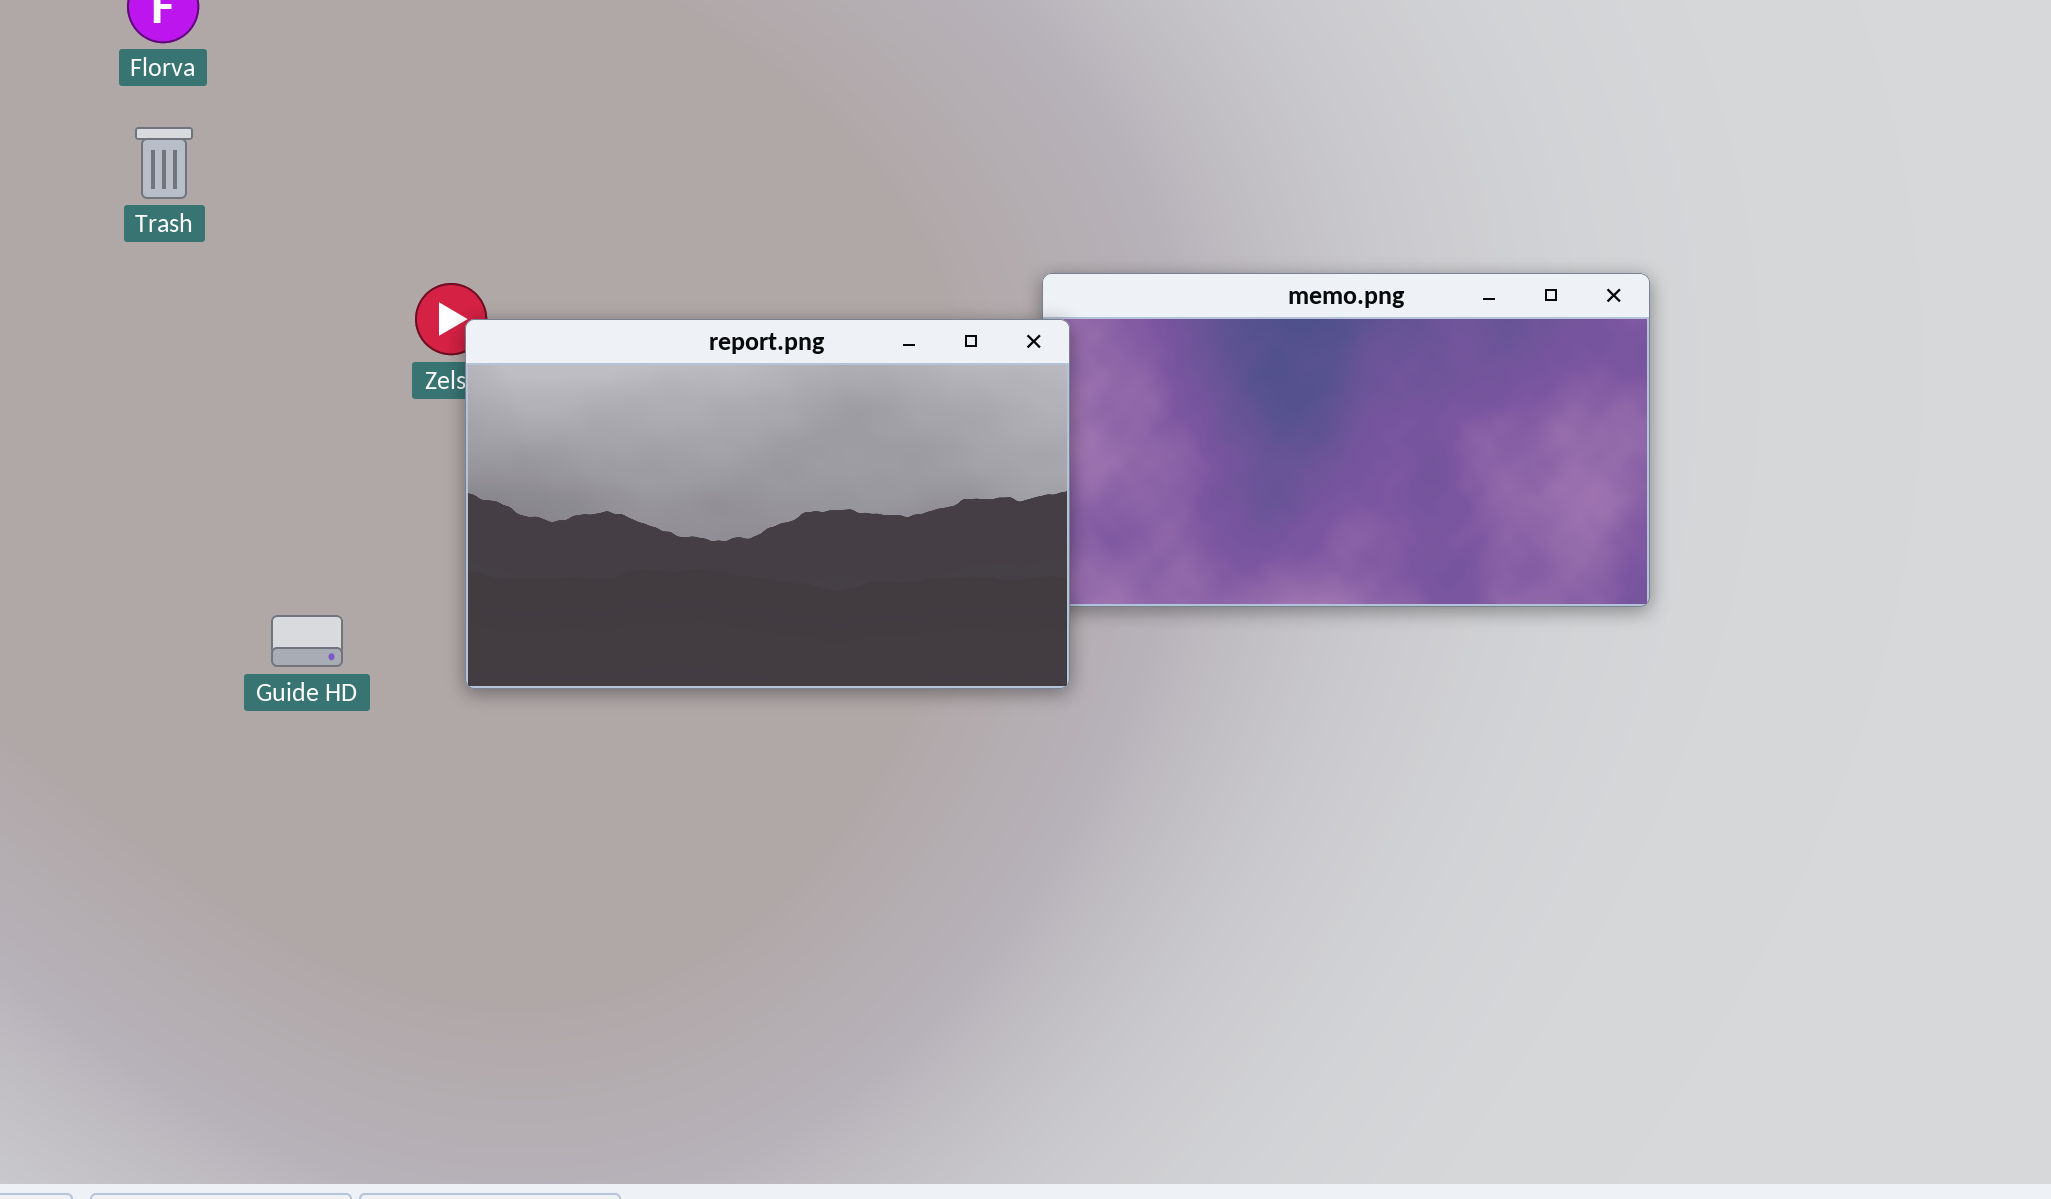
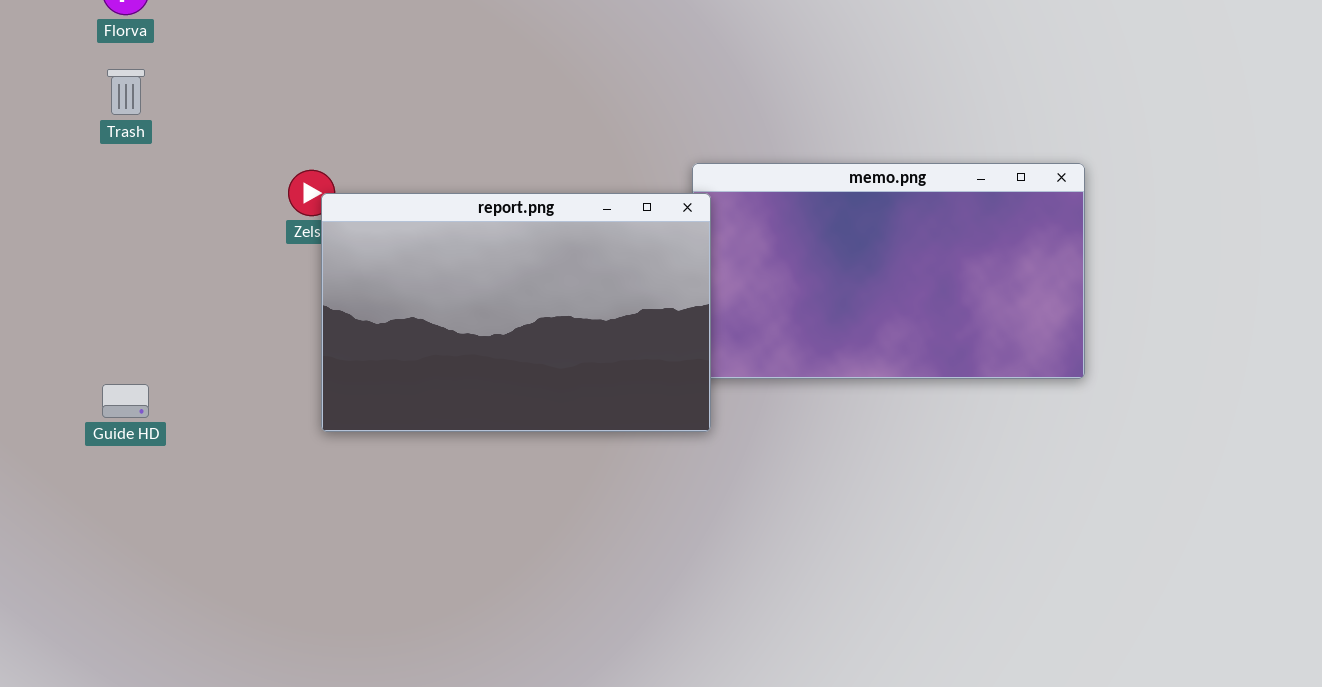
Guide HD: [271,615,343,667] -> [102,384,149,418], moved

